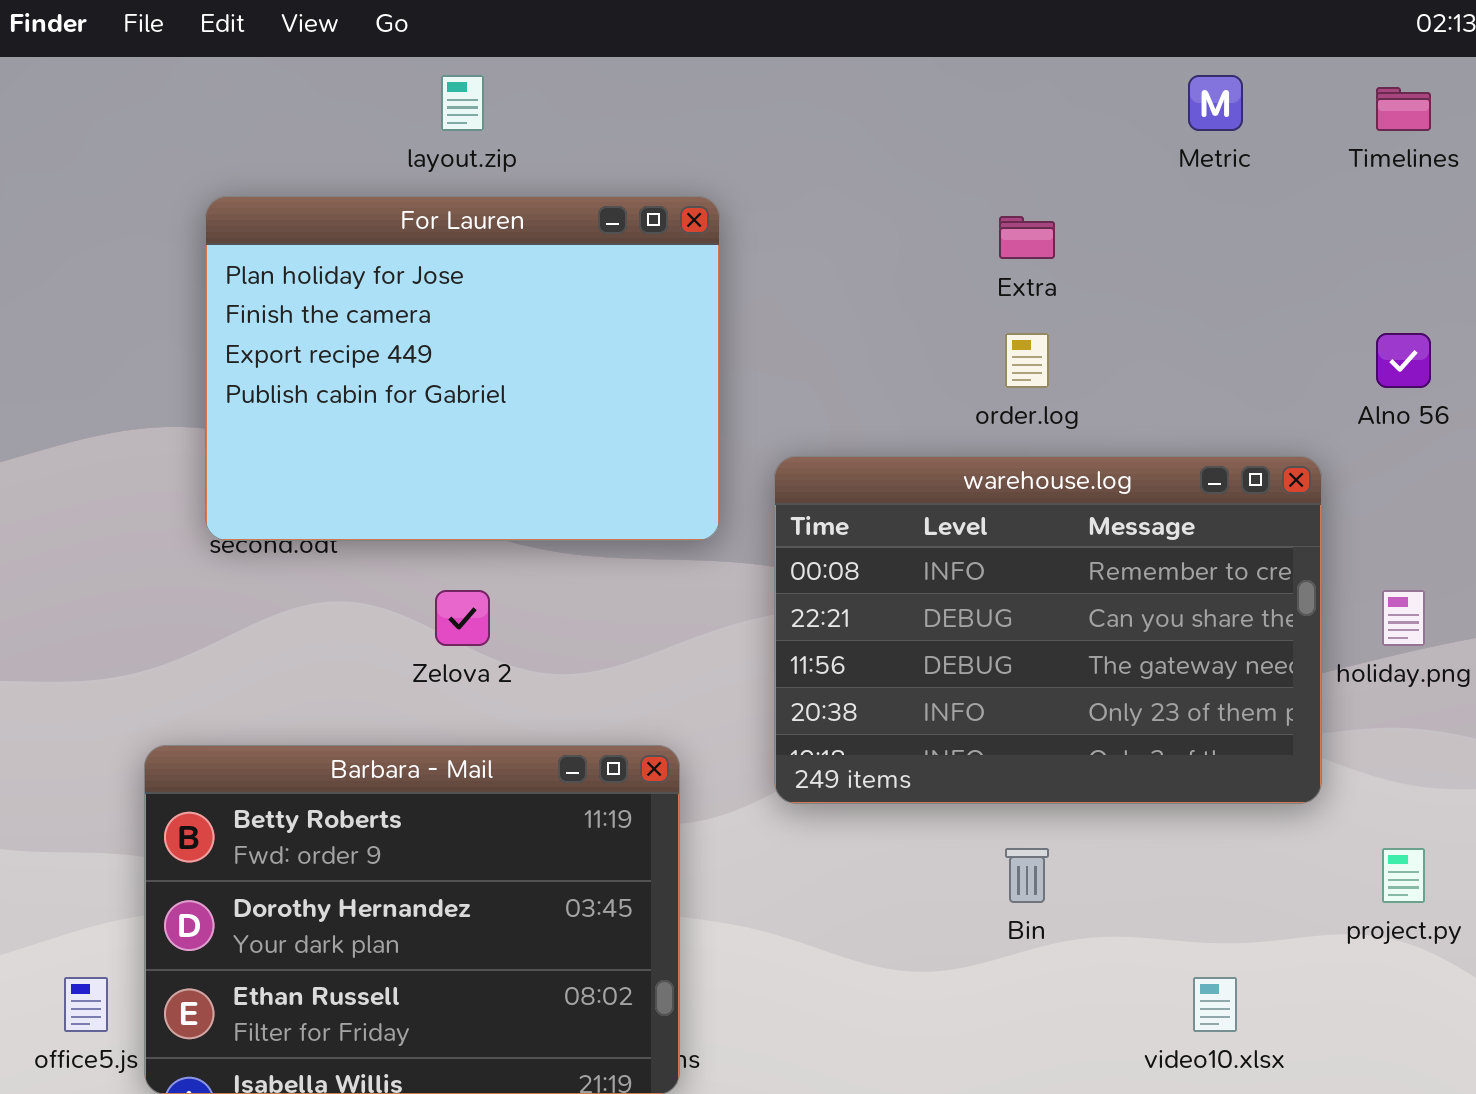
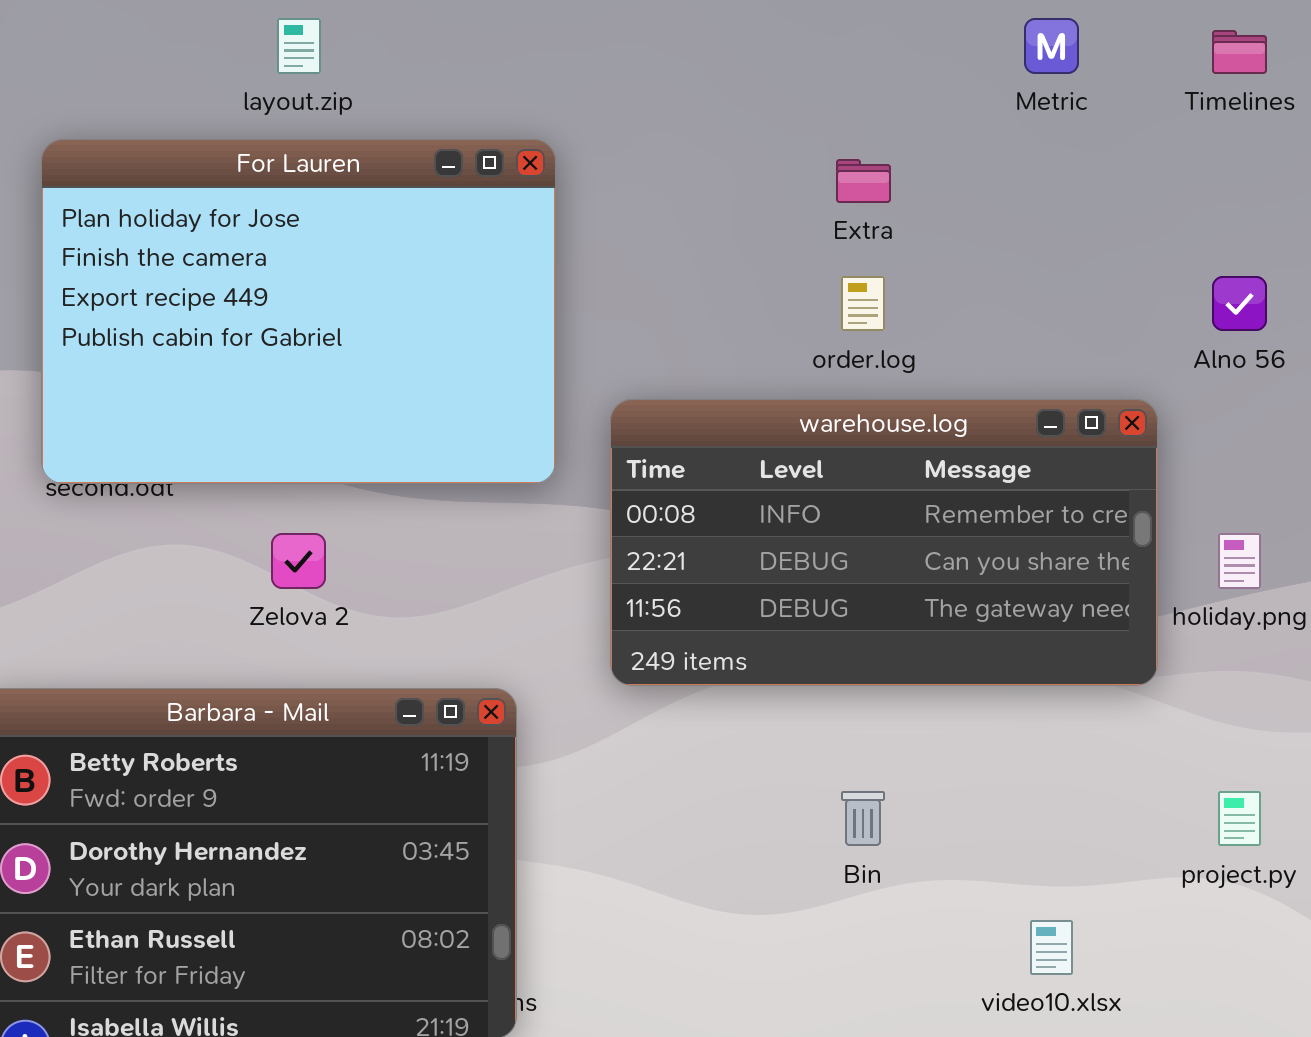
warehouse.log: [774,456,1322,804] -> [610,399,1158,686], resized

